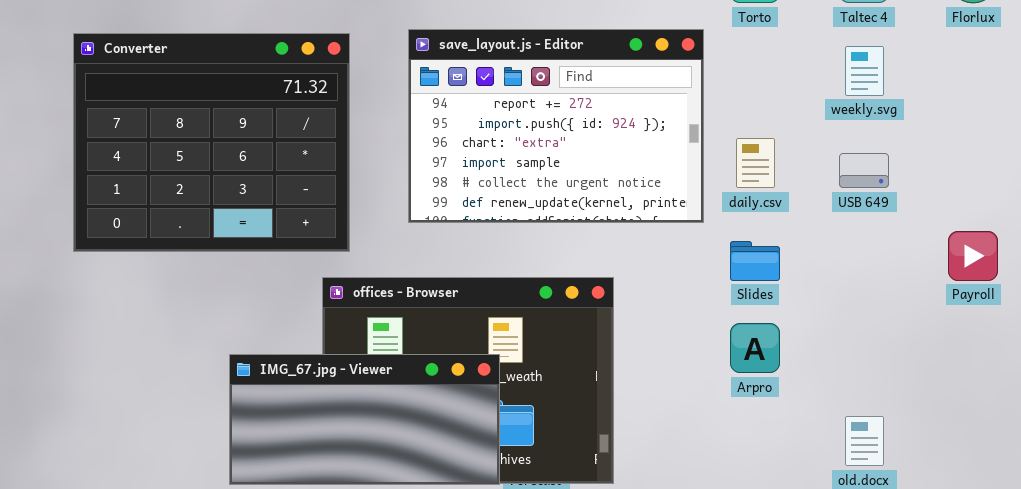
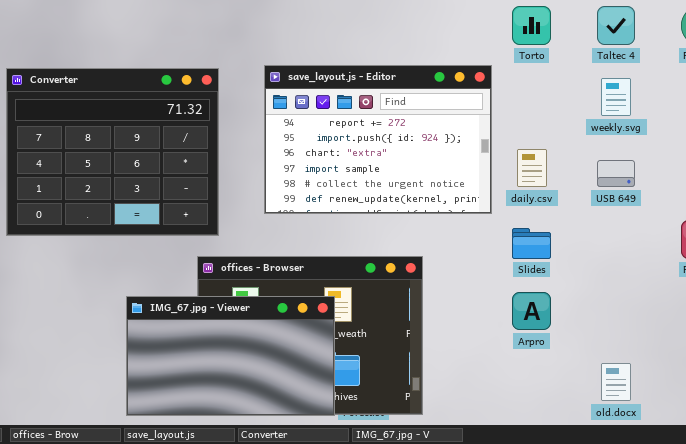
IMG_67.jpg - Viewer: [229,354,500,485] -> [126,296,335,416], resized

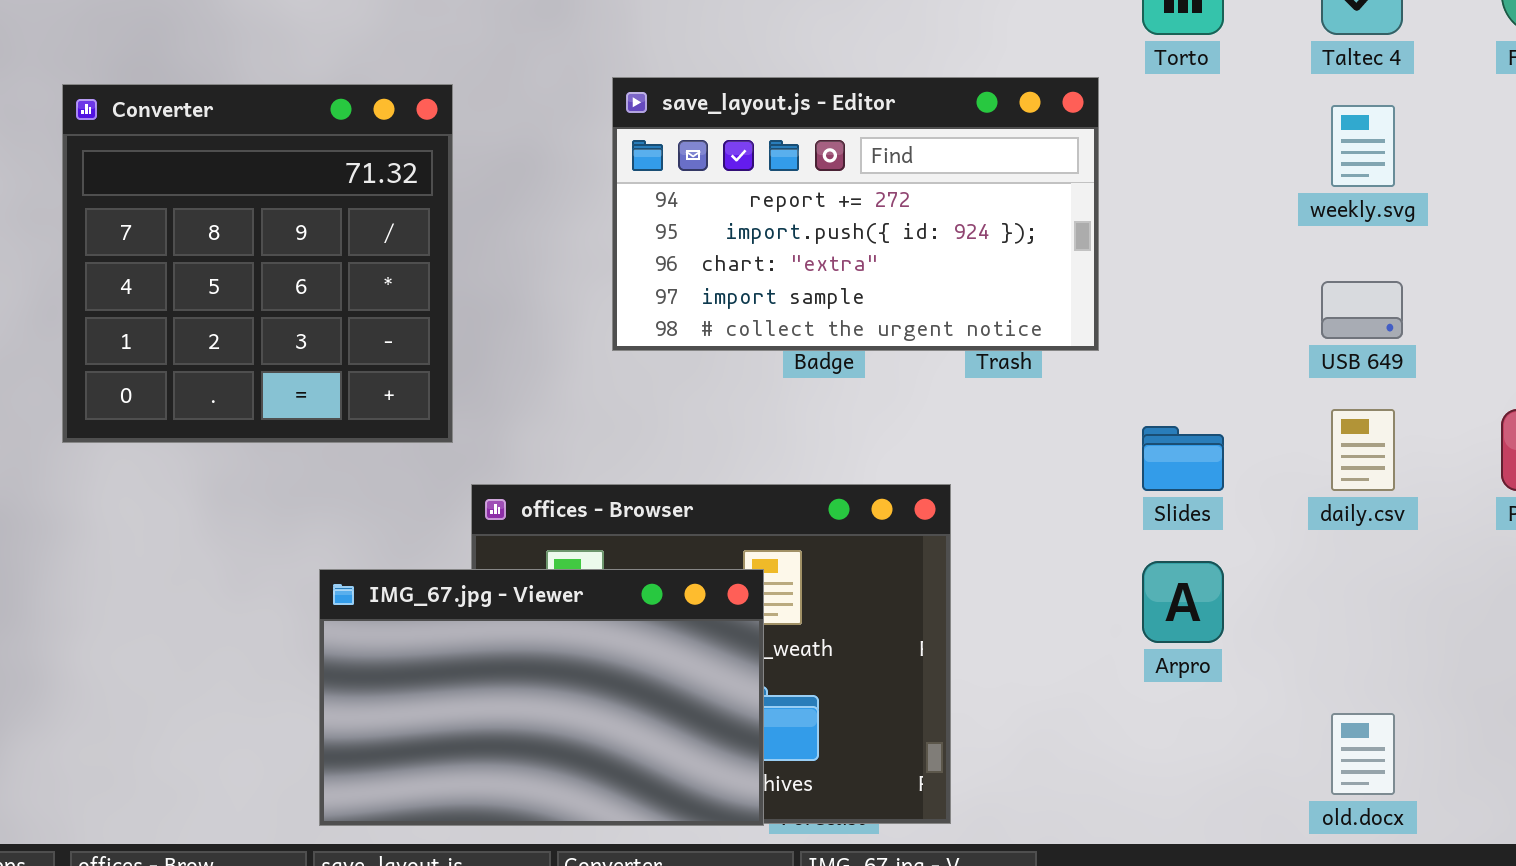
save_layout.js - Editor: [264,65,492,214] -> [612,77,1099,351], resized
Converter: [6,68,219,236] -> [62,84,453,443], resized
daily.csv: [517,149,547,187] -> [1331,409,1395,491], moved

